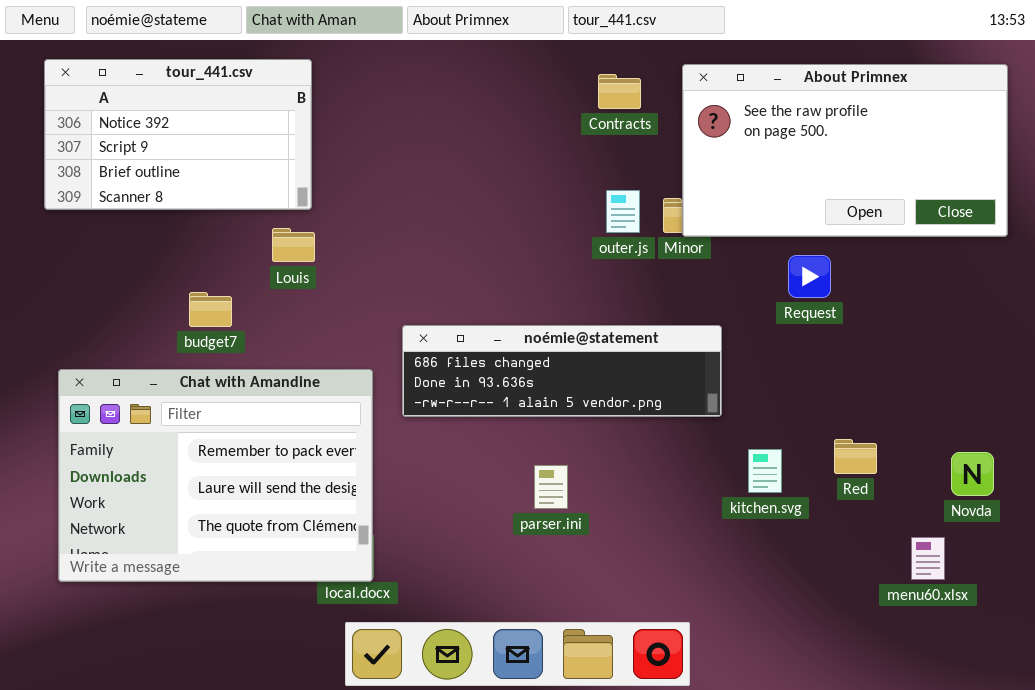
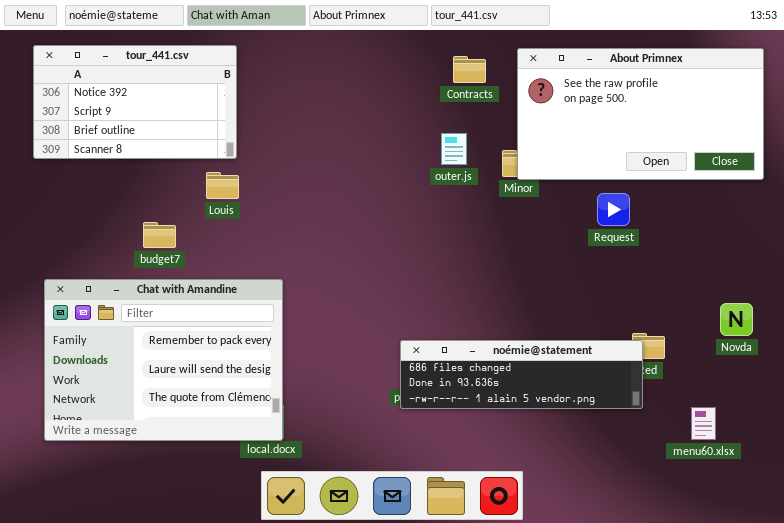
outer.js: [606,190,640,233] -> [441,133,467,165], moved
noémie@statement: [402,325,722,417] -> [400,340,643,409], moved
Novda: [951,452,994,496] -> [720,303,753,336], moved

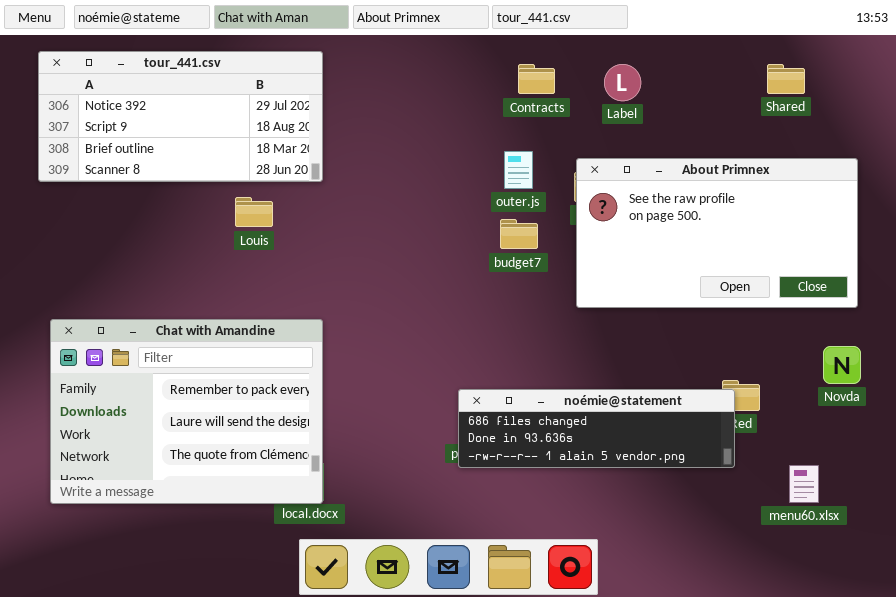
tour_441.csv: [33,45,237,159] -> [38,51,323,182], resized
About Primnex: [517,48,764,180] -> [576,158,858,308], moved
budget7: [143,222,176,248] -> [500,219,538,249], moved

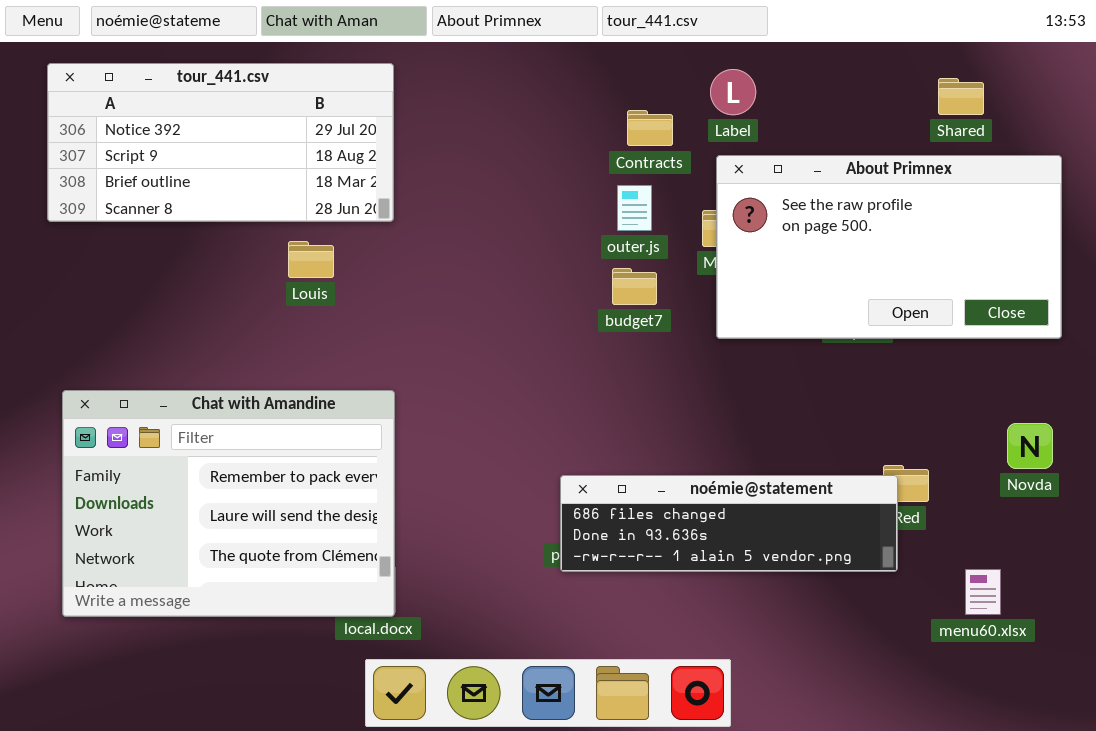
Label: [604,64,641,101] -> [710,69,756,115], moved
Contracts: [518,64,555,94] -> [627,110,673,146], moved
About Primnex: [576,158,858,308] -> [716,155,1062,339], moved

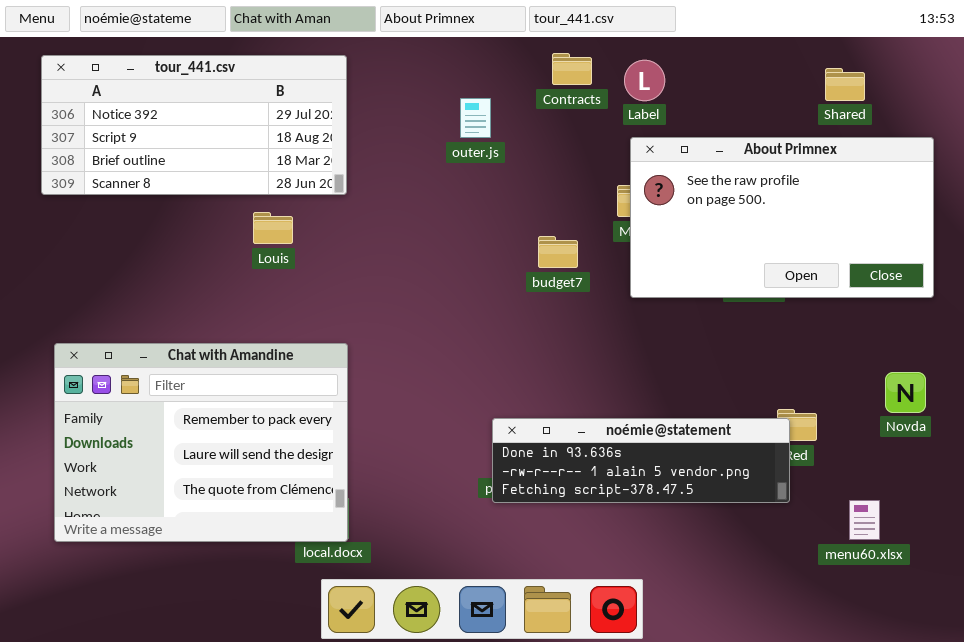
Contracts: [627,110,673,146] -> [552,53,592,85], moved
outer.js: [617,185,652,231] -> [460,98,491,138], moved
noémie@statement: [560,475,898,572] -> [492,418,790,503], scrolled down 1 row

